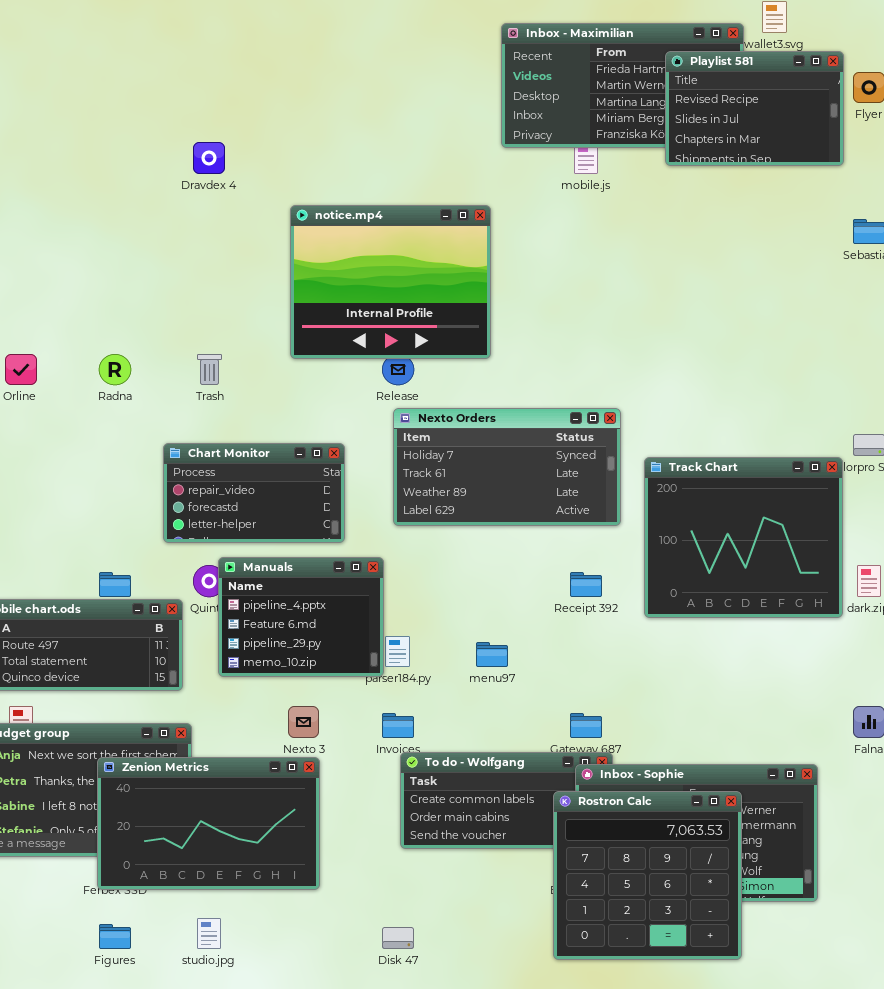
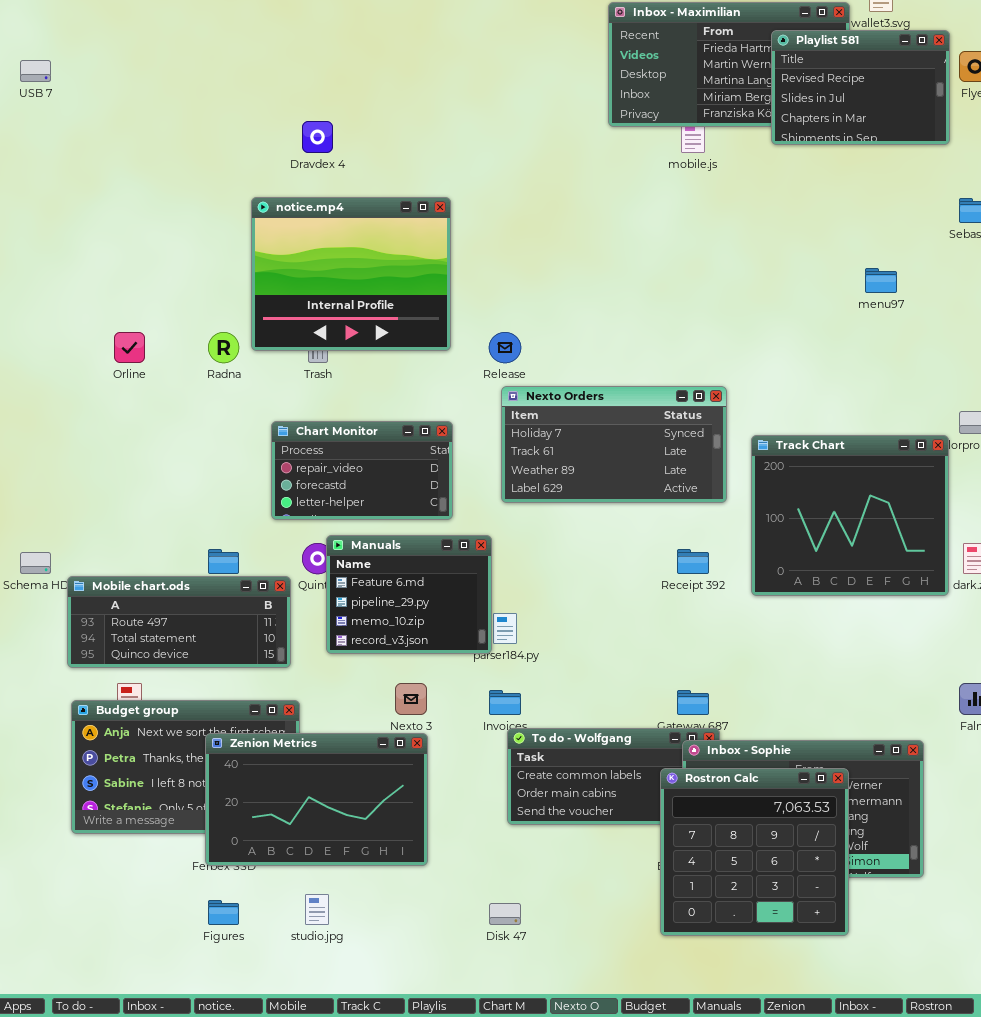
notice.mp4: [290,205,491,359] -> [251,197,451,351], moved
Manuals: [218,557,384,677] -> [326,535,492,654], scrolled down 1 row
menu97: [476,642,508,667] -> [865,268,897,293], moved

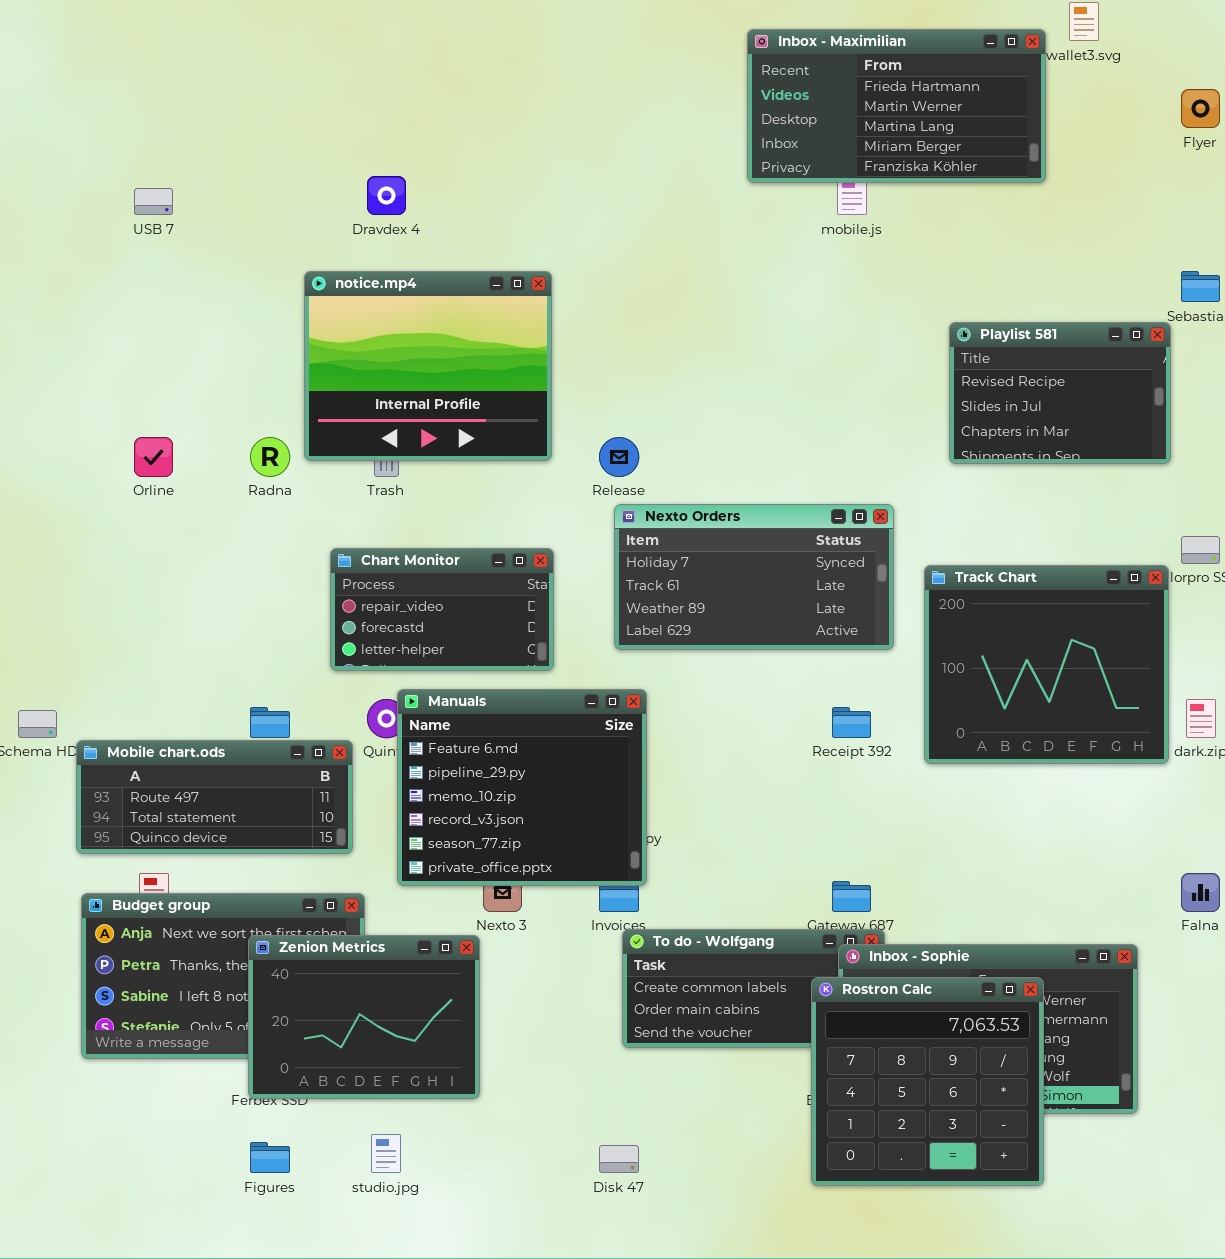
Playlist 581: [771,30,950,145] -> [949,322,1171,464], moved
USB 7: [20,60,51,82] -> [134,188,173,215], moved
Manuals: [326,535,492,654] -> [397,689,647,886], resized
Zenion Metrics: [205,733,428,866] -> [248,935,480,1099], resized

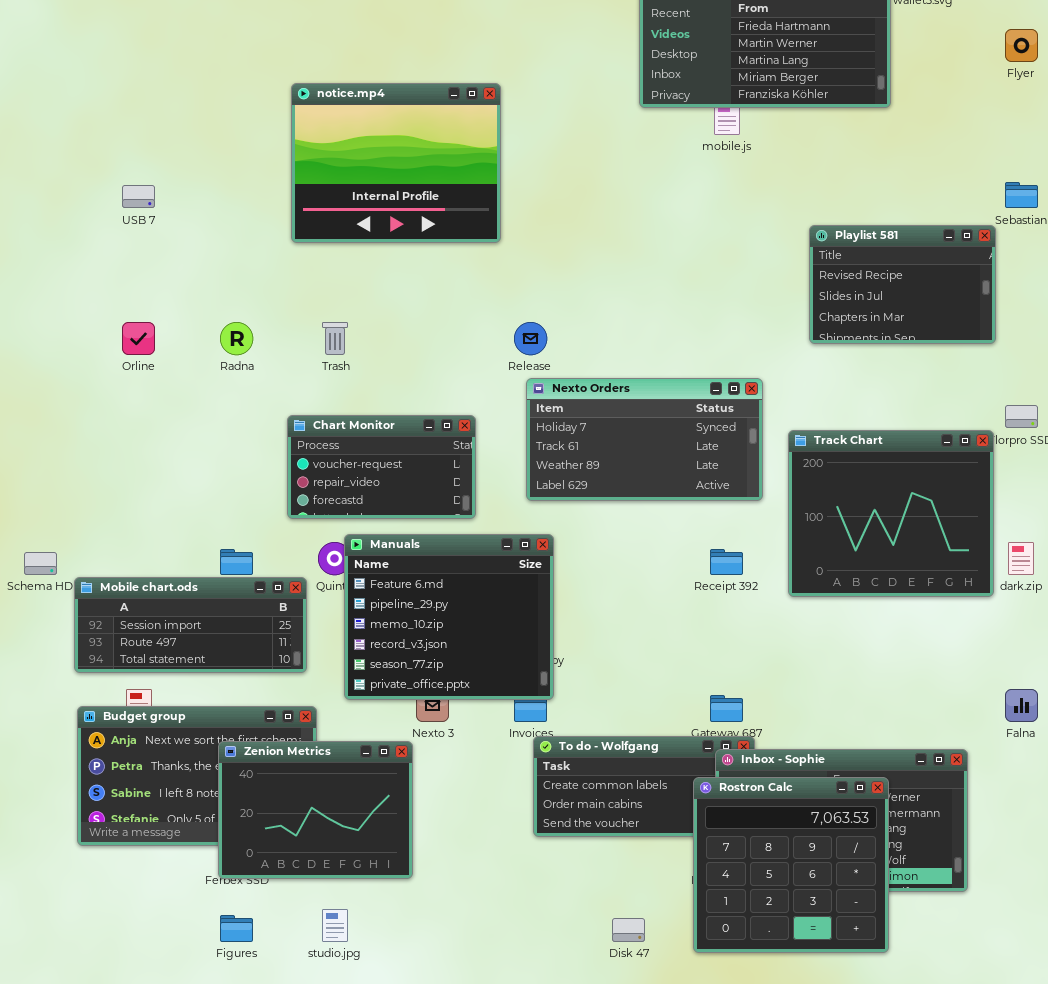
USB 7: [134,188,173,215] -> [122,185,155,208], moved
notice.mp4: [304,271,552,461] -> [291,83,501,243], moved
Chart Monitor: [330,548,554,671] -> [287,415,476,519], scrolled up 1 row
Mobile chart.ods: [76,740,353,854] -> [74,577,307,673], scrolled up 1 row
Disk 47: [599,1145,639,1173] -> [612,918,645,942], moved

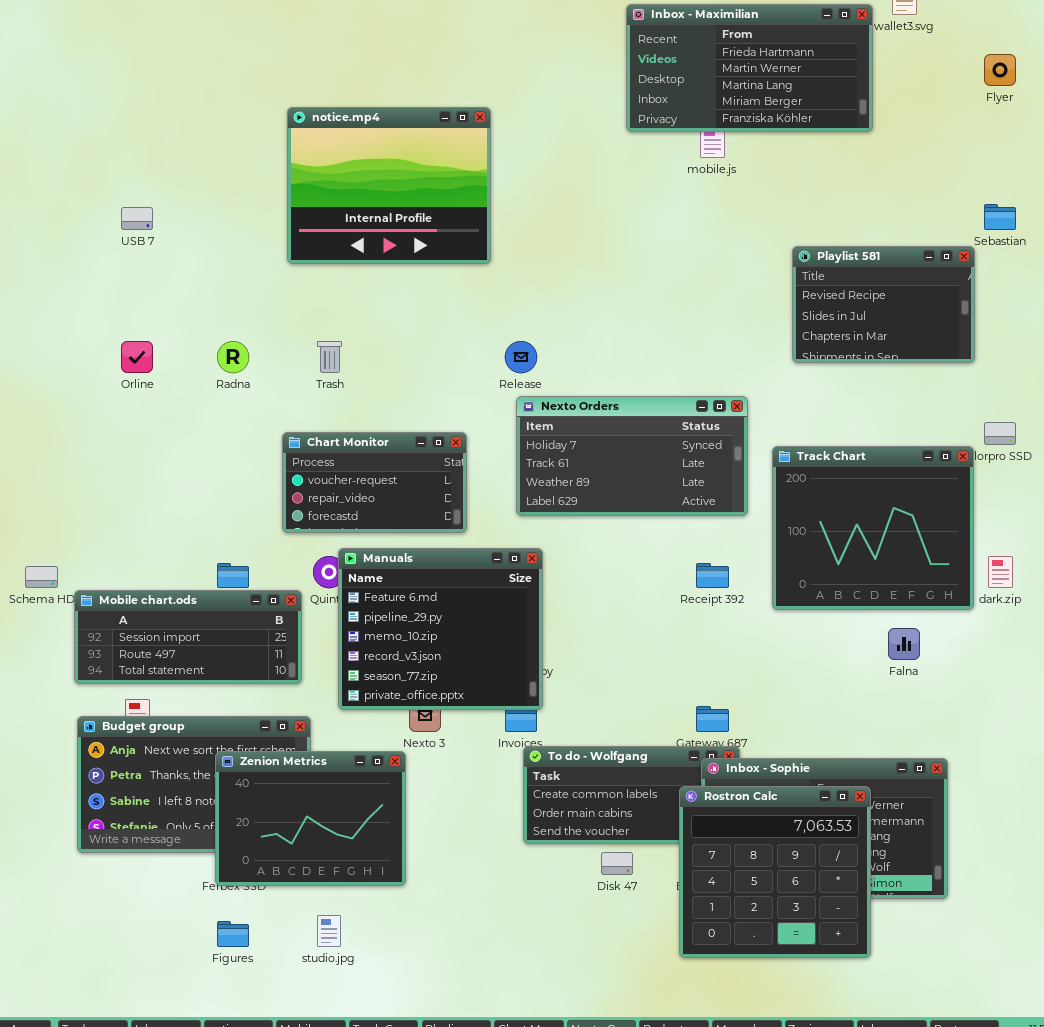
Falna: [1005,689,1038,722] -> [888,628,920,660], moved
Disk 47: [612,918,645,942] -> [601,852,633,875], moved

